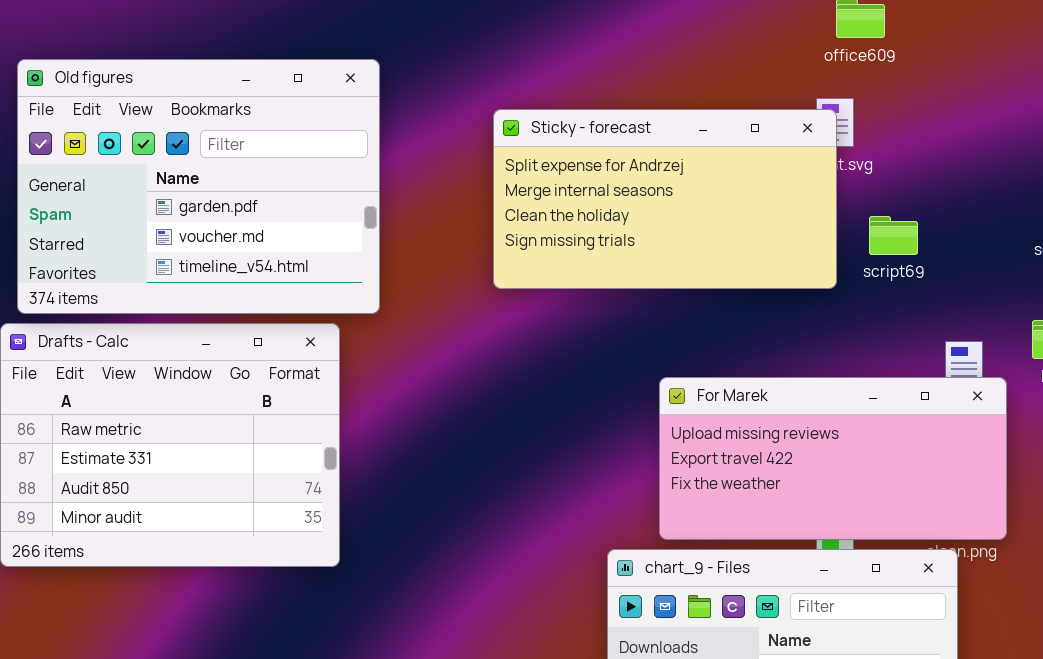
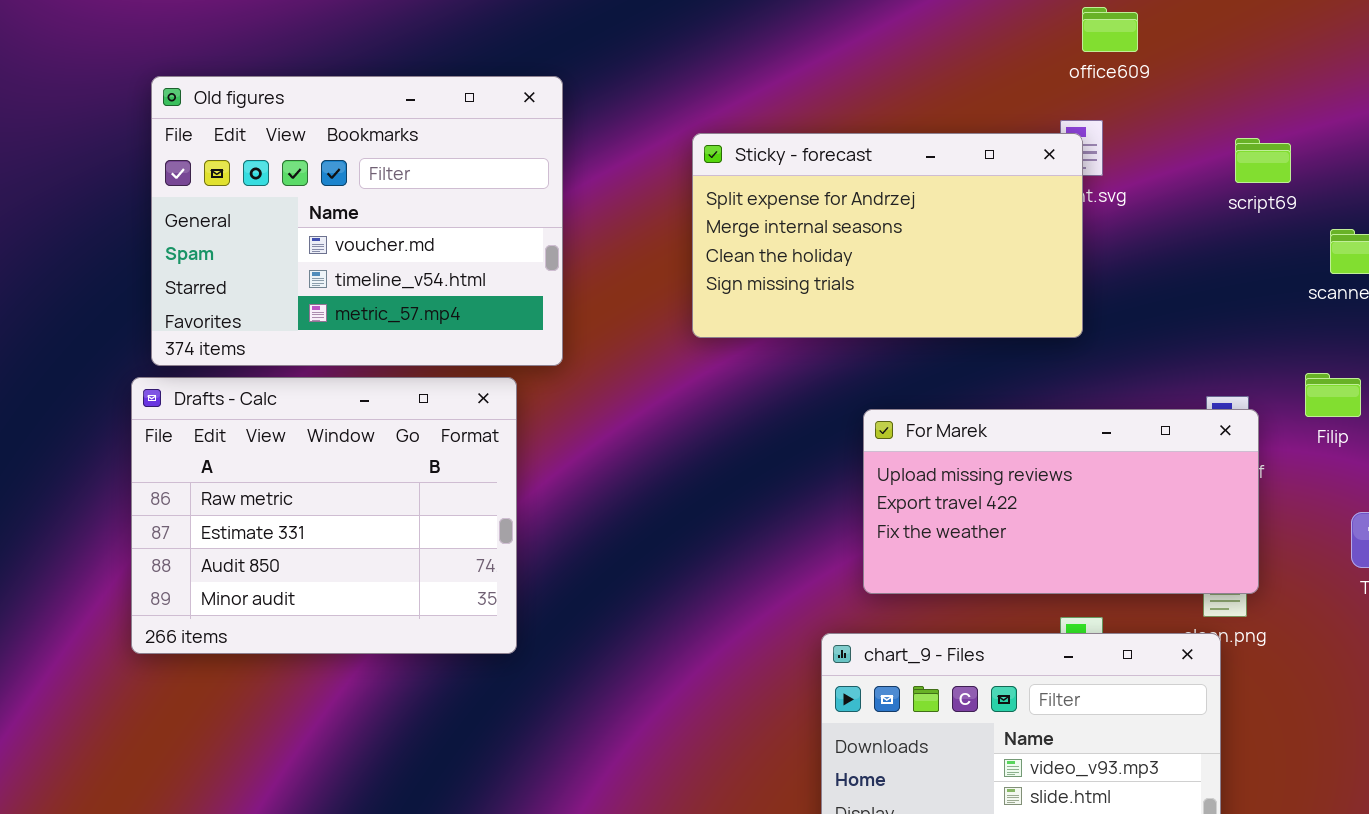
Old figures: [17,59,380,314] -> [151,76,563,366], scrolled down 1 row
script69: [869,216,918,255] -> [1235,138,1291,183], moved
For Marek: [659,377,1007,540] -> [863,409,1259,594], moved

